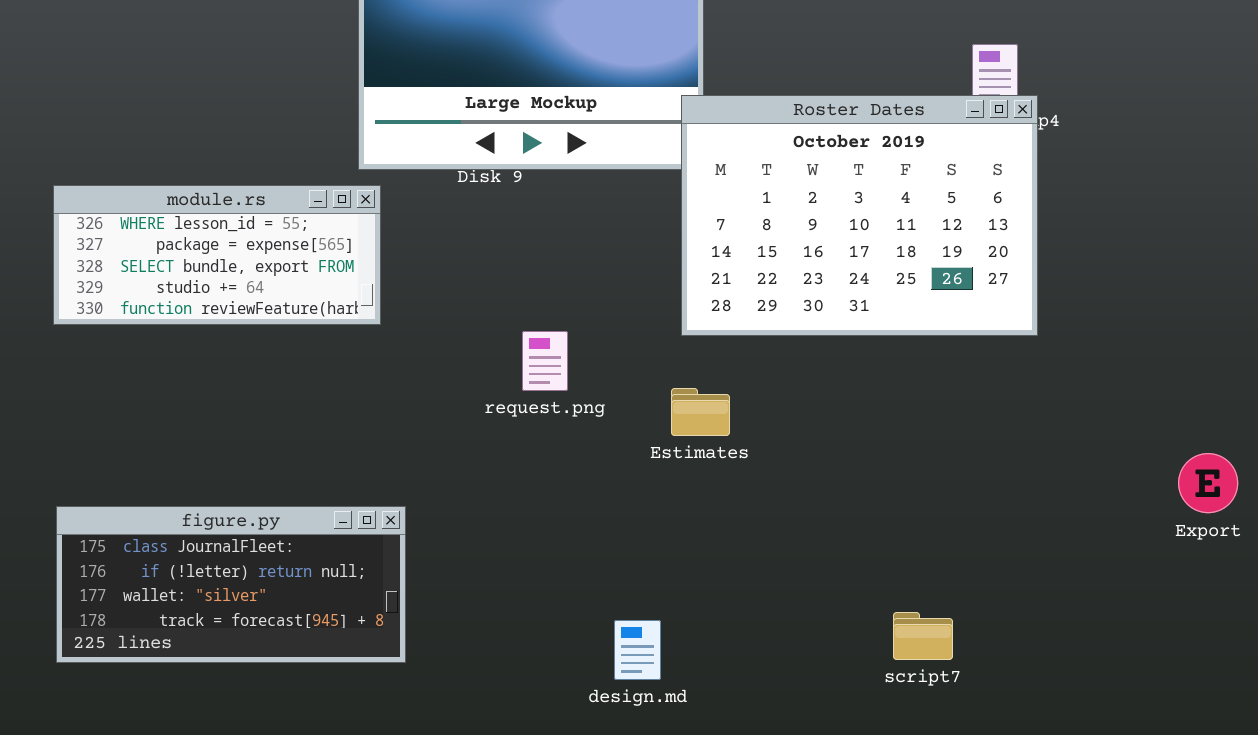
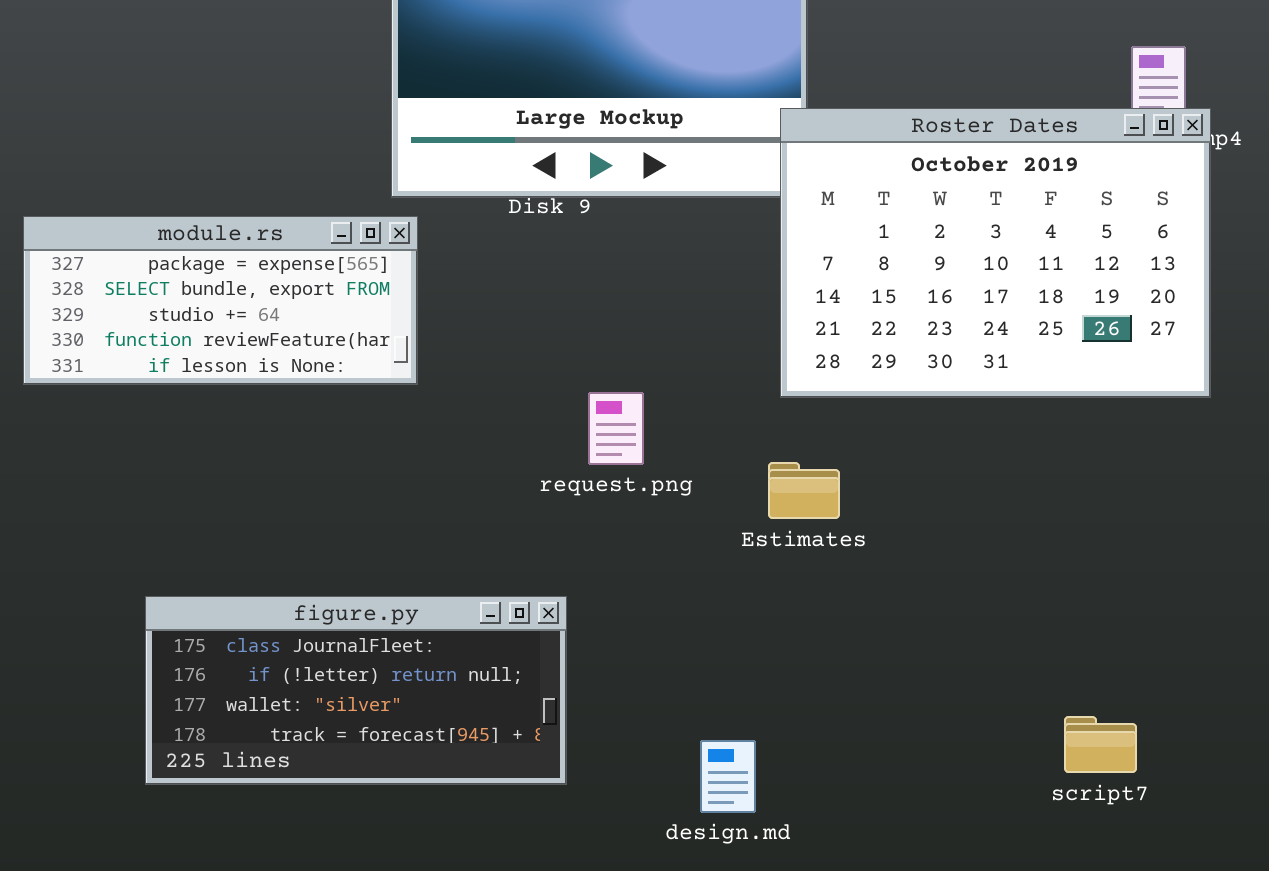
module.rs: [53,185,381,325] -> [23,216,418,385], scrolled down 1 row
figure.py: [56,506,406,663] -> [145,596,567,785], moved
script7: [893,612,953,660] -> [1064,716,1137,773], moved

